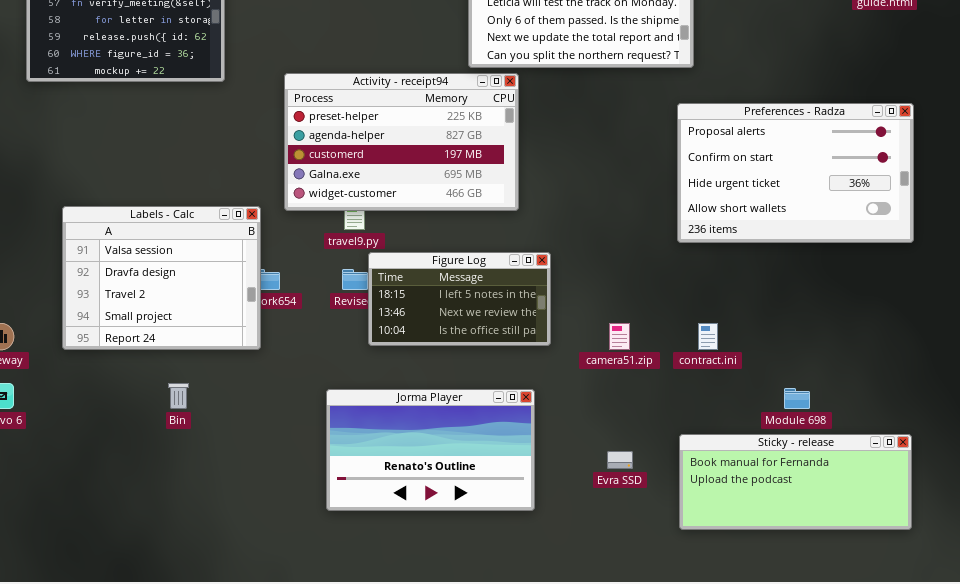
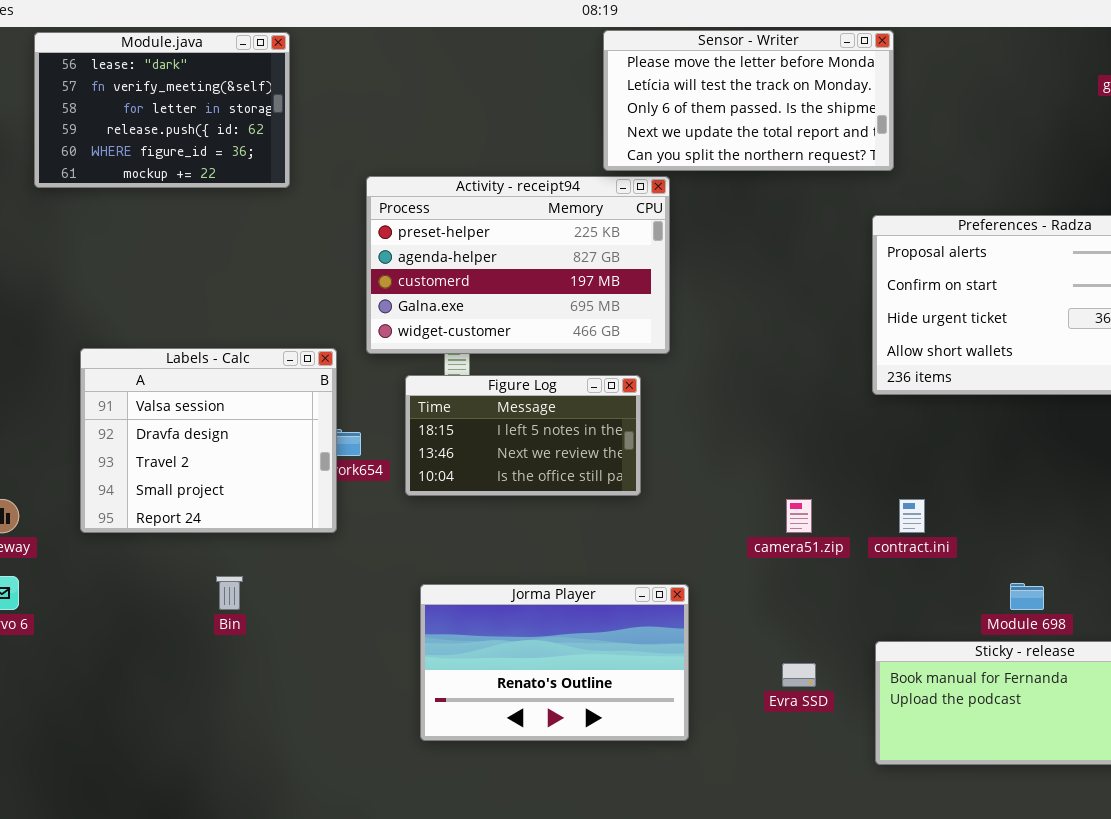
Figure Log: [368,252,551,346] -> [405,375,641,496], moved

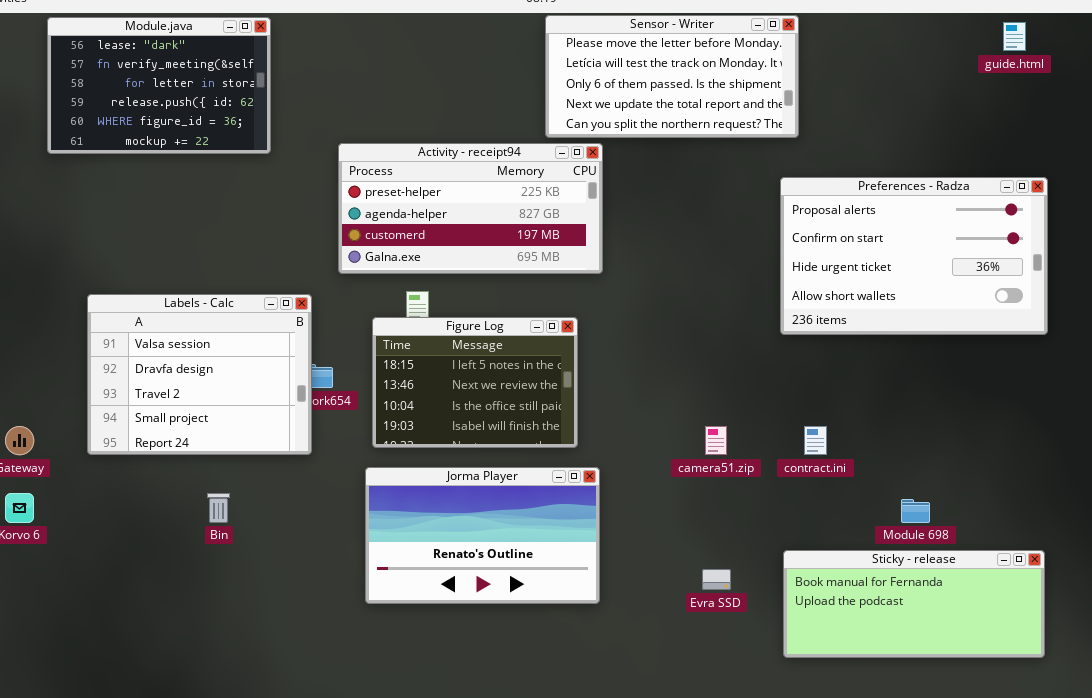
Activity - receipt94: [366,176,670,354] -> [338,143,603,274], resized
Figure Log: [405,375,641,496] -> [372,317,578,448], resized
Jorma Player: [420,584,689,741] -> [365,467,600,604], moved

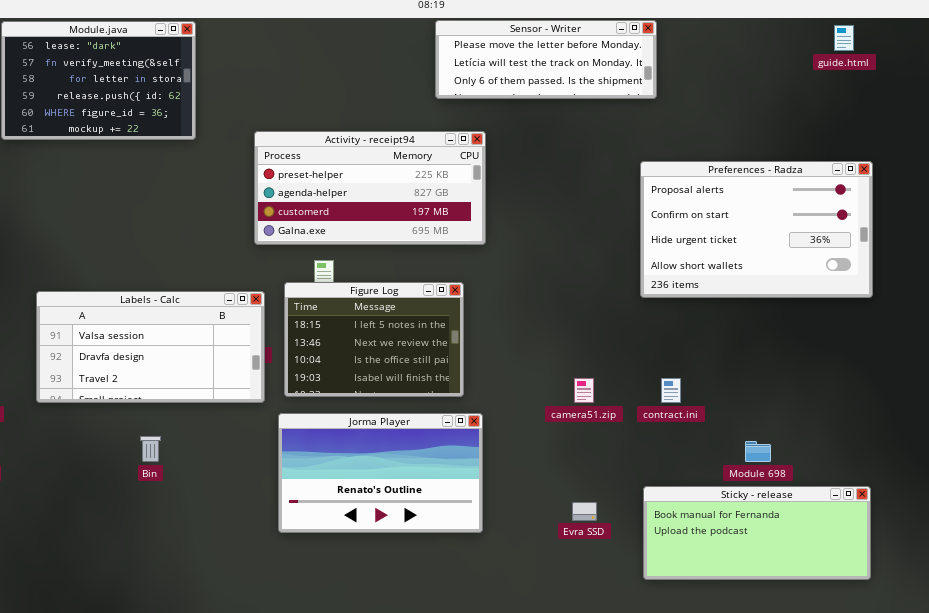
Sensor - Writer: [545,15,799,138] -> [435,20,657,99], resized
Labels - Calc: [87,294,312,455] -> [36,291,265,403], resized

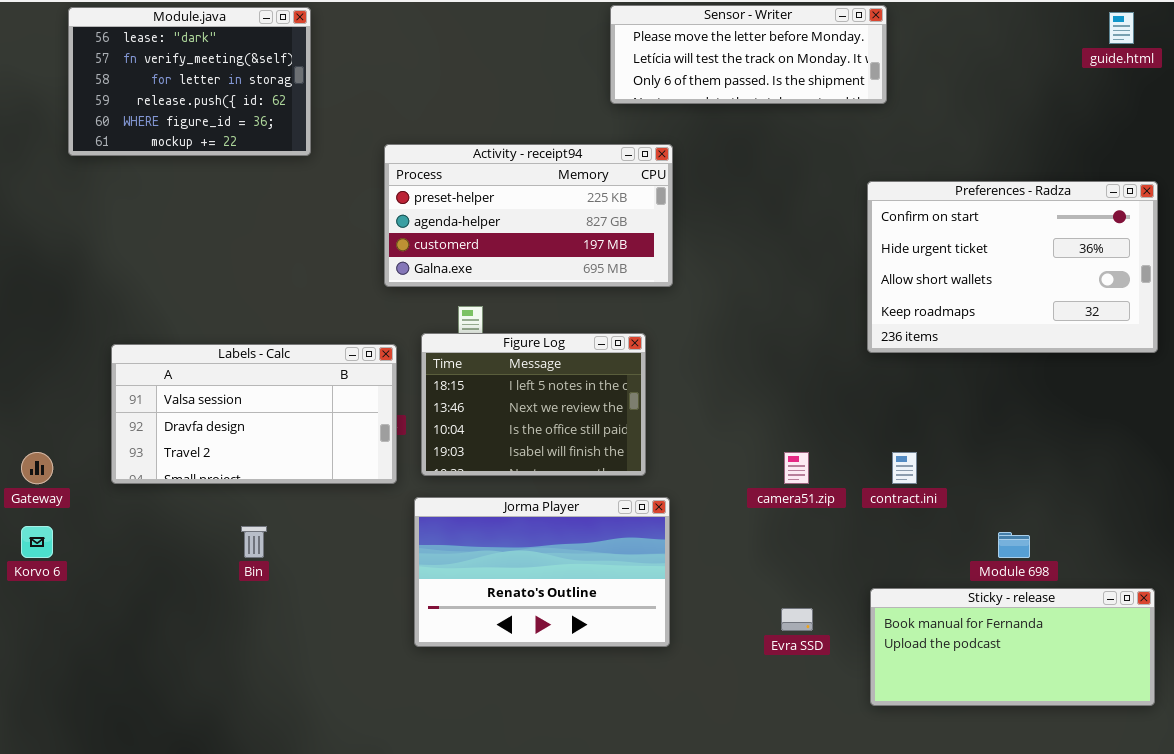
Preferences - Radza: [640,161,873,298] -> [867,181,1158,353], scrolled down 1 row

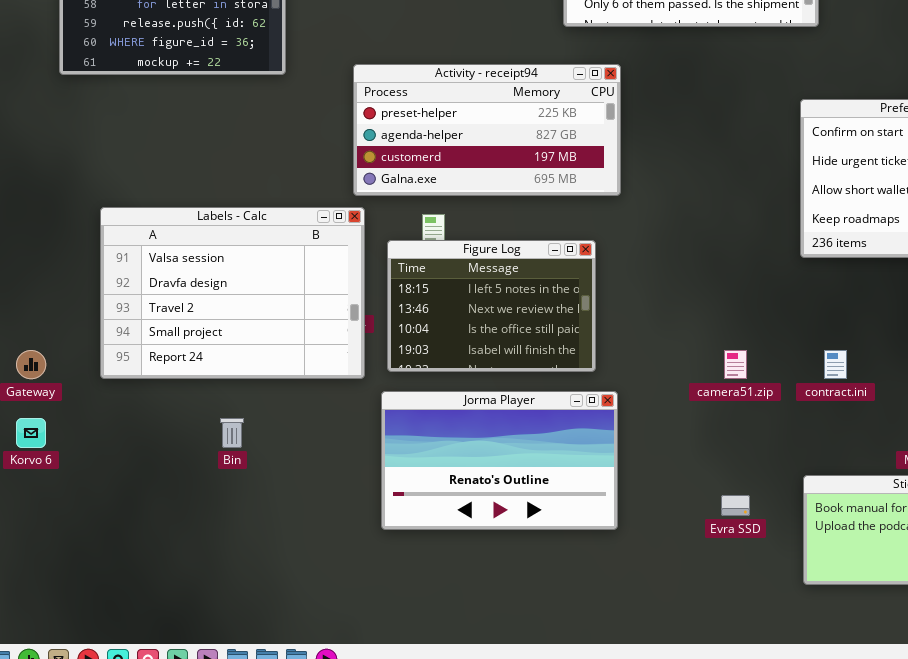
Labels - Calc: [111,344,397,484] -> [100,207,365,379], resized

